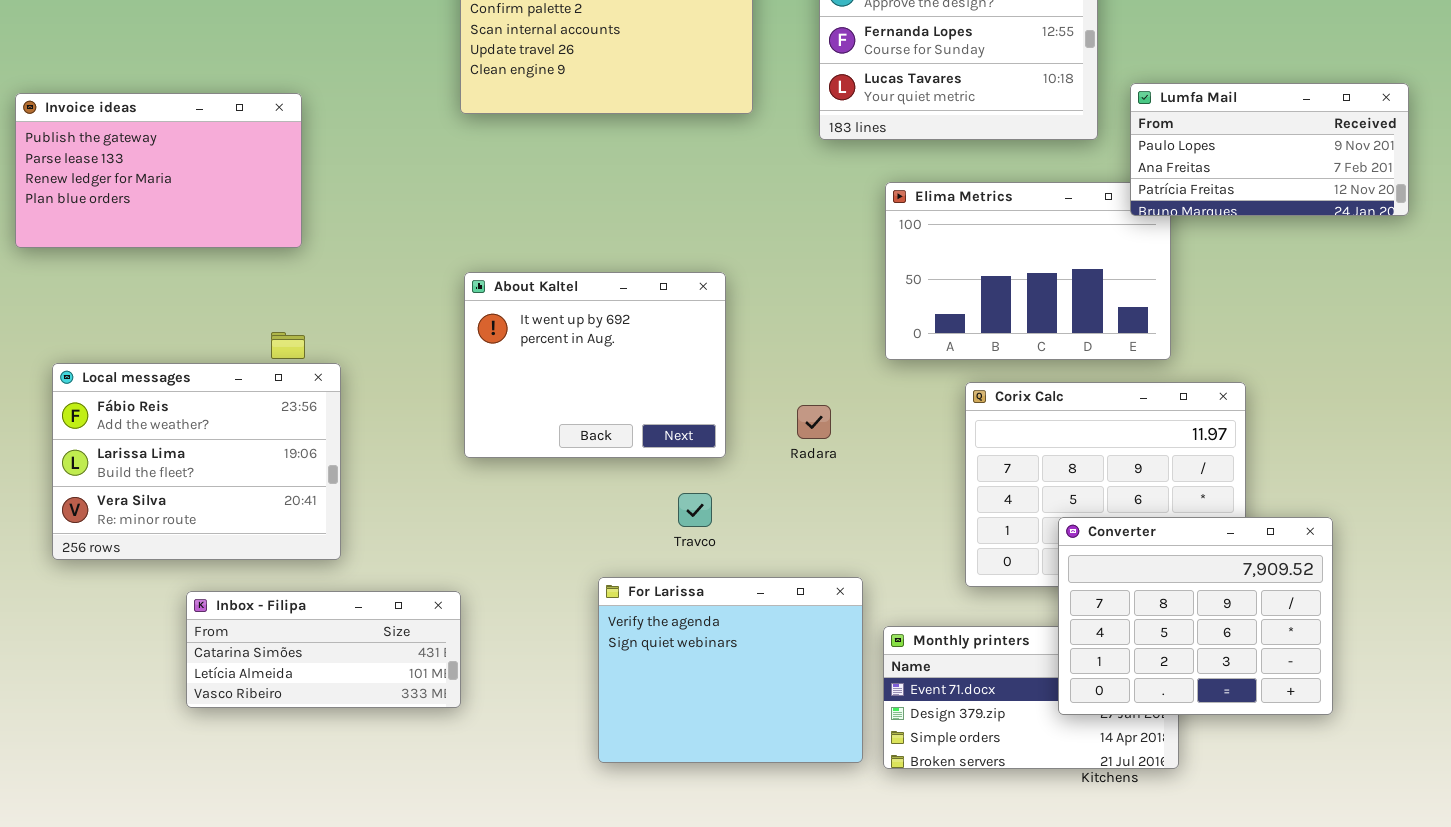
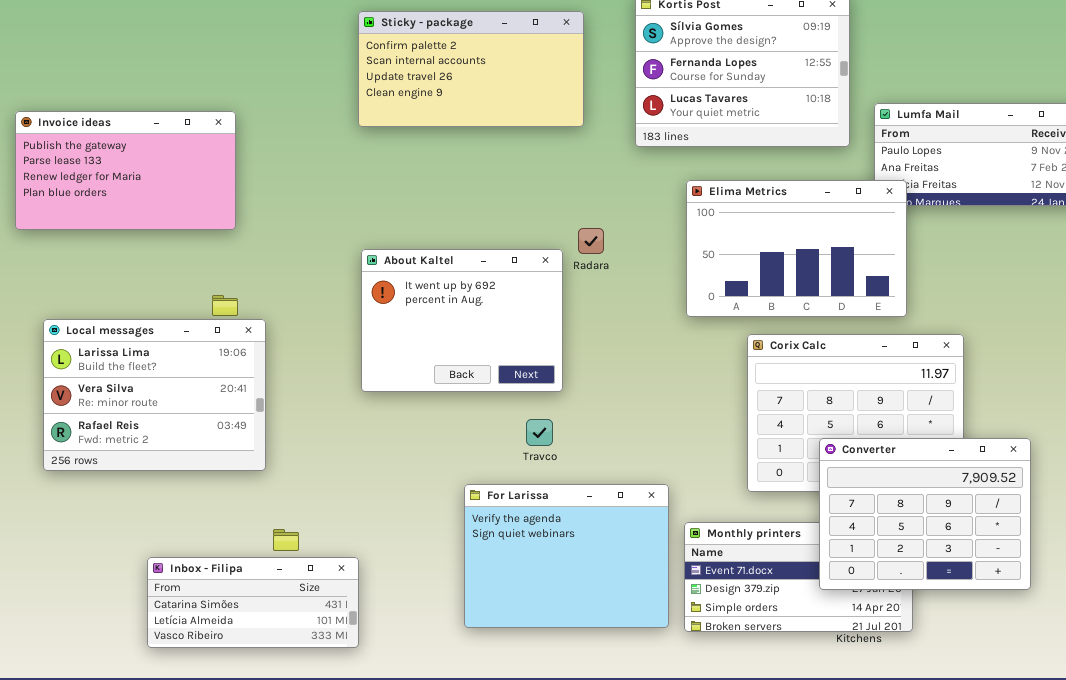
Elima Metrics: [885,182,1171,360] -> [686,180,907,317], raised
Local messages: [52,363,341,560] -> [43,319,266,471], scrolled down 1 row
Radara: [797,405,831,439] -> [578,228,604,254], moved
Inbox - Filipa: [186,591,461,708] -> [147,557,359,648], moved

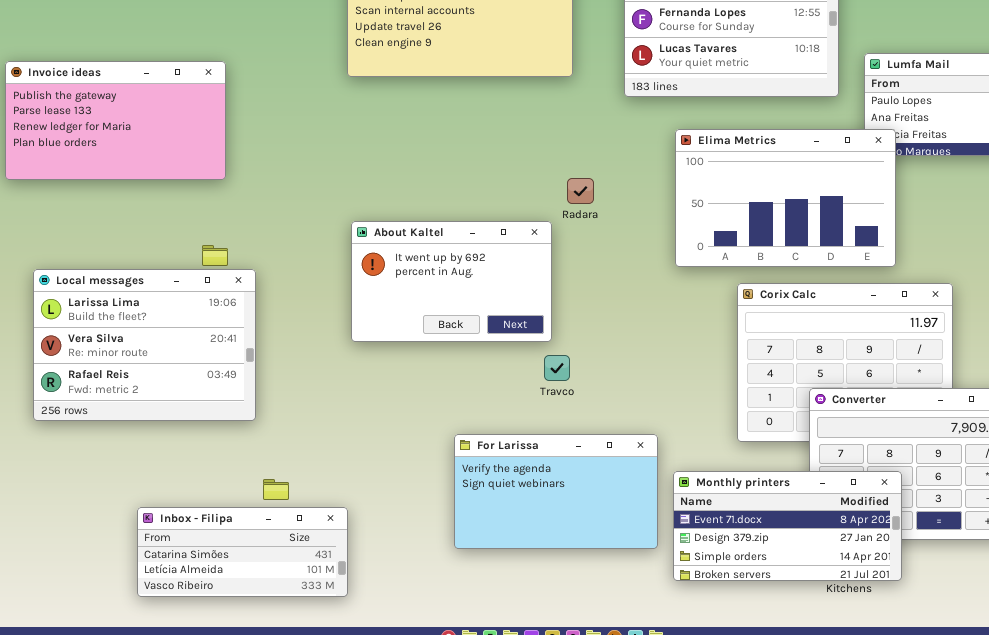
About Kaltel: [361,249,563,392] -> [351,221,552,342], resized
Travco: [526,419,553,446] -> [544,355,570,381], moved
For Larissa: [464,484,669,628] -> [454,434,658,549], resized
Monthly printers: [684,522,913,632] -> [673,471,902,581], raised

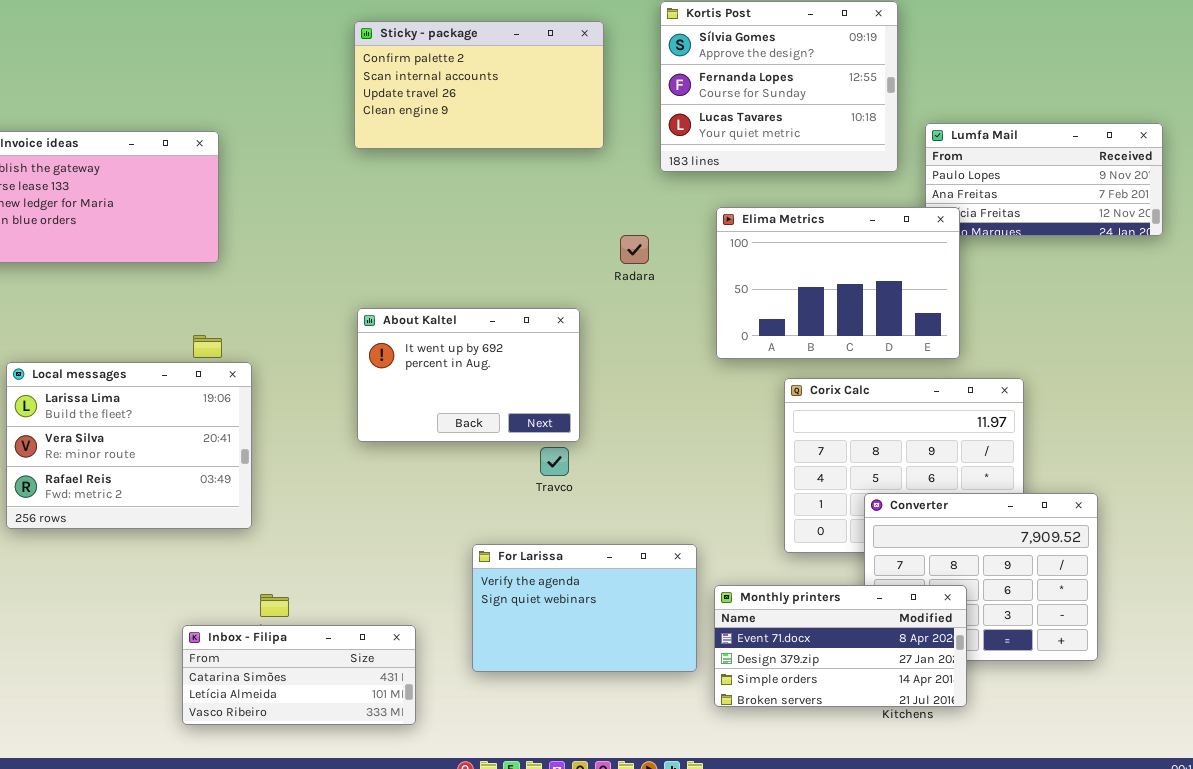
Radara: [567,178,594,204] -> [620,235,649,264], moved
Travco: [544,355,570,381] -> [540,447,569,476], moved
Inbox - Filipa: [137,507,348,597] -> [182,625,416,725], moved

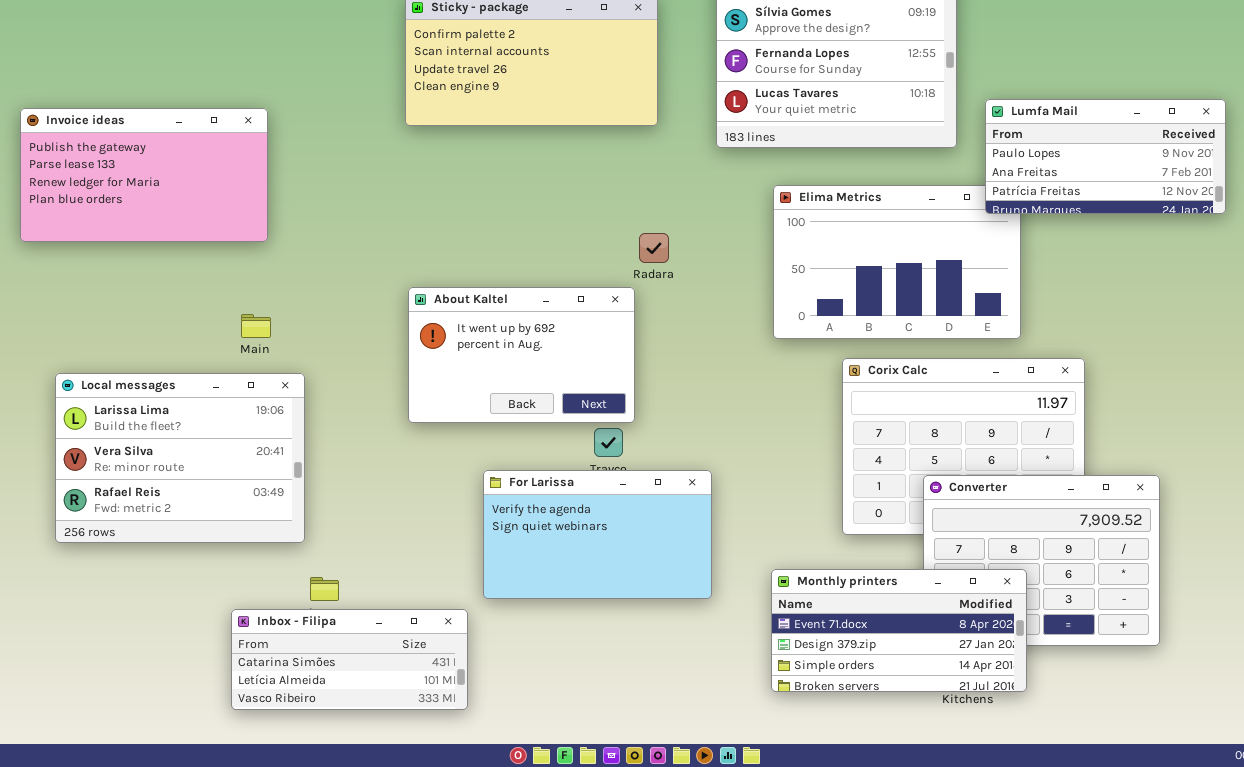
Lumfa Mail: [925,123,1163,236] -> [985,99,1226,214], raised
Radara: [620,235,649,264] -> [639,233,669,263], moved
Local messages: [6,362,252,529] -> [55,373,305,543], moved
For Larissa: [472,544,697,672] -> [483,470,712,599], moved

